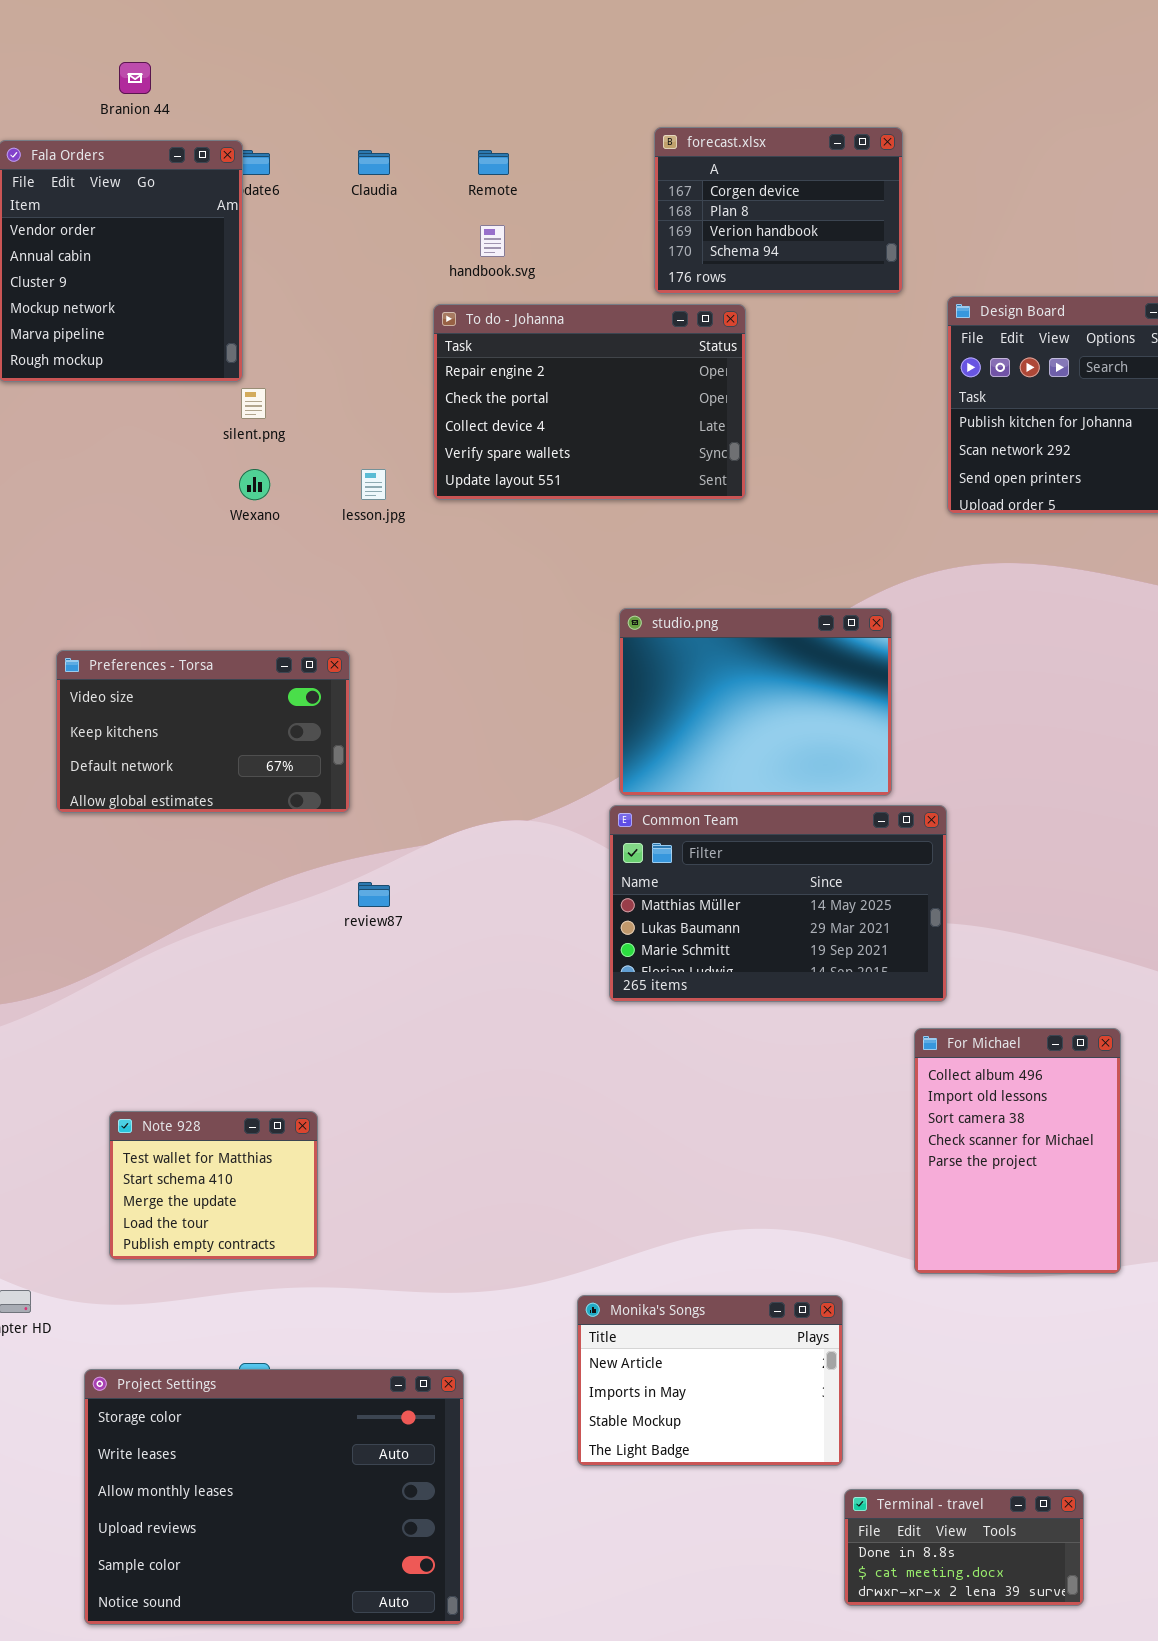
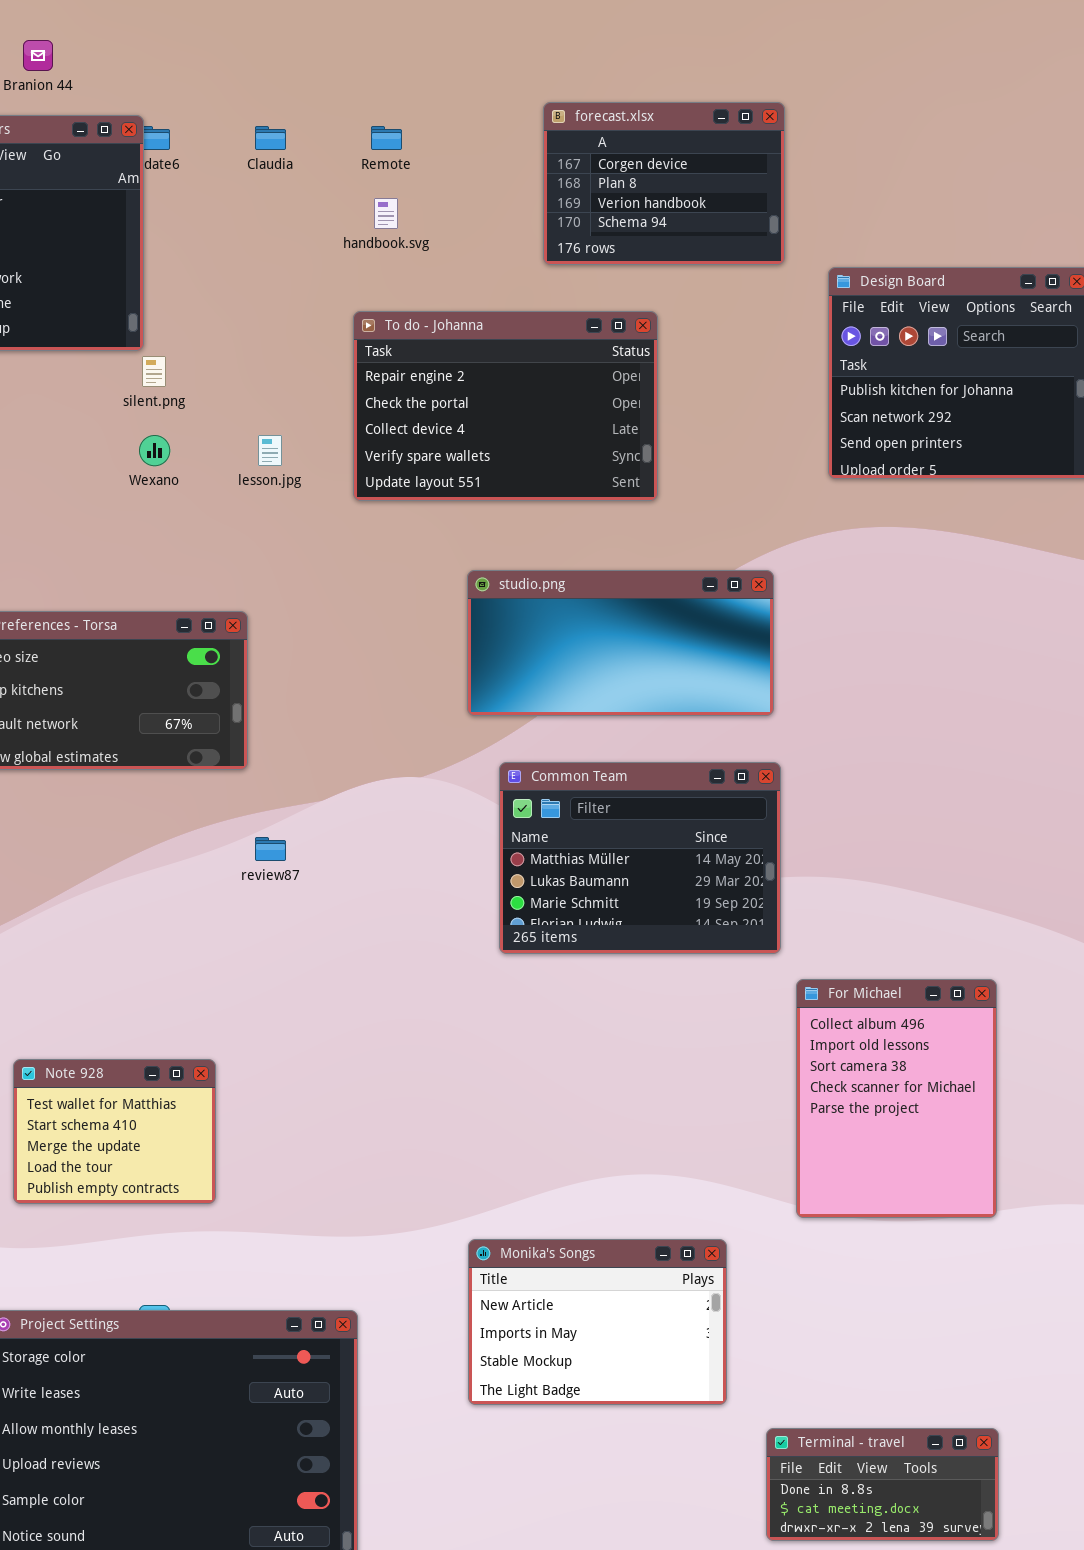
To do - Johanna: [433,304,746,500] -> [353,311,658,501], moved
studio.png: [619,608,892,796] -> [467,570,774,716], resized
Common Team: [609,805,947,1002] -> [499,762,781,954], resized
Terminal - travel: [844,1489,1084,1606] -> [766,1428,999,1541], moved

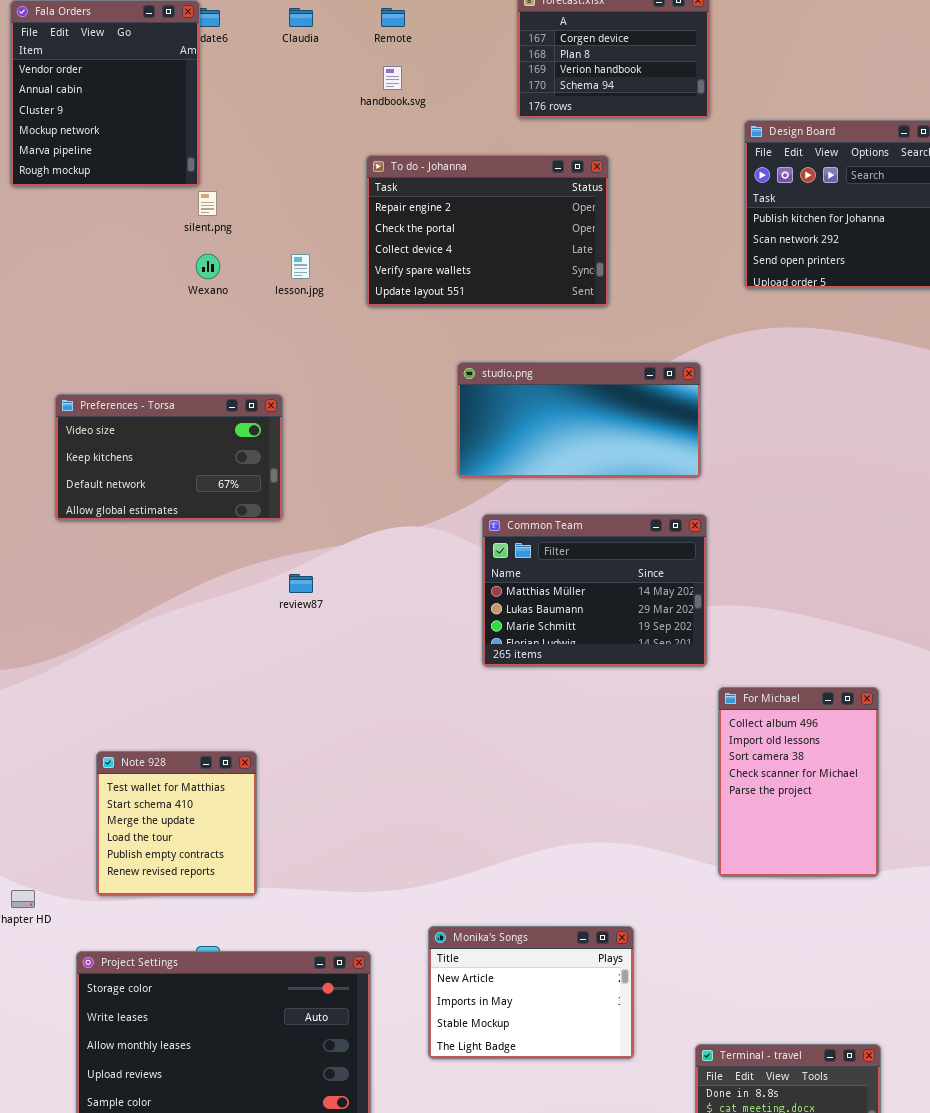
Note 928: [13,1059,216,1204] -> [96,751,257,896], resized
Monika's Songs: [468,1239,727,1405] -> [428,926,634,1059], moved

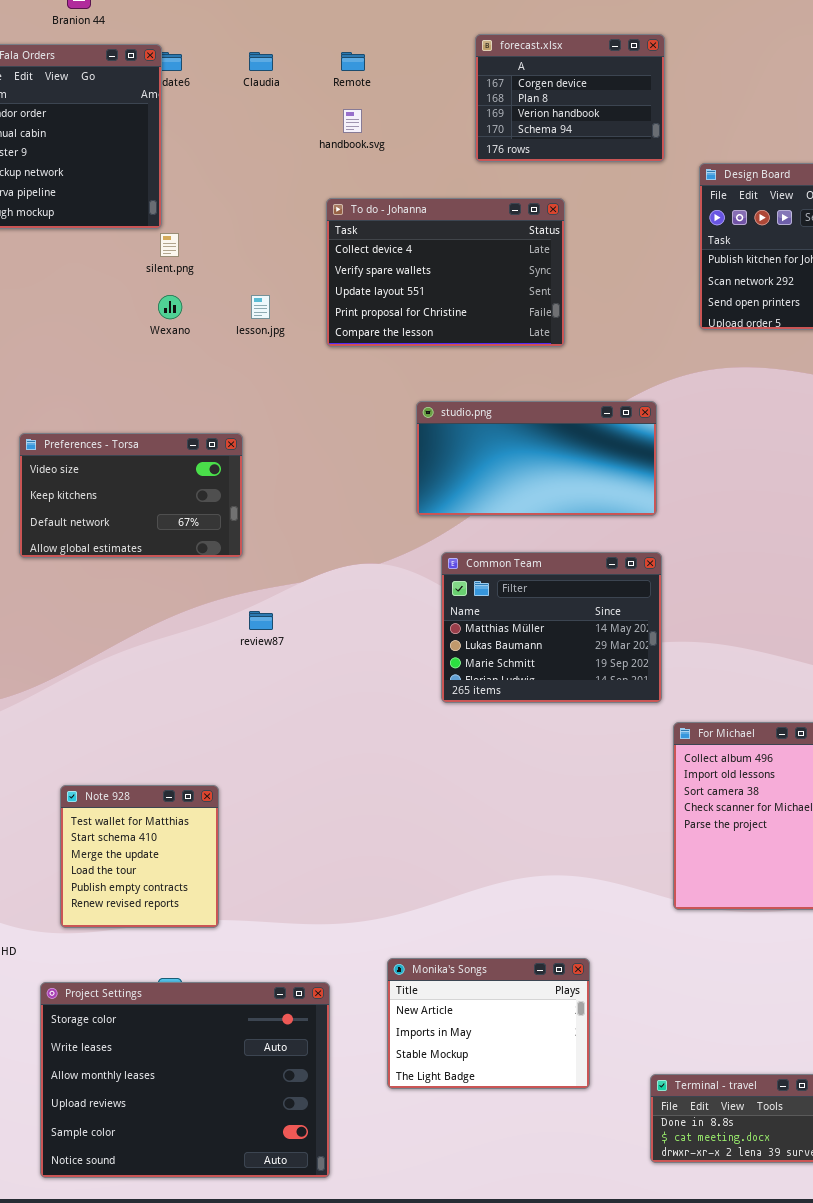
To do - Johanna: [366,155,609,307] -> [326,198,565,347], scrolled down 2 rows

